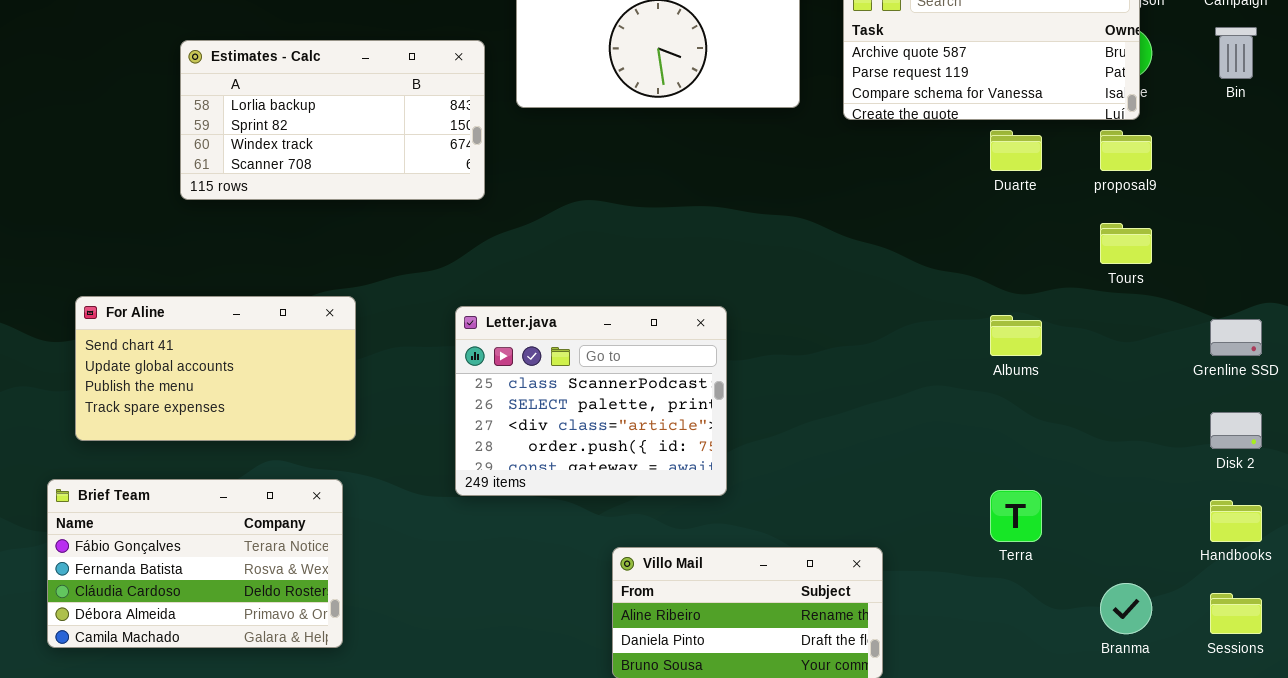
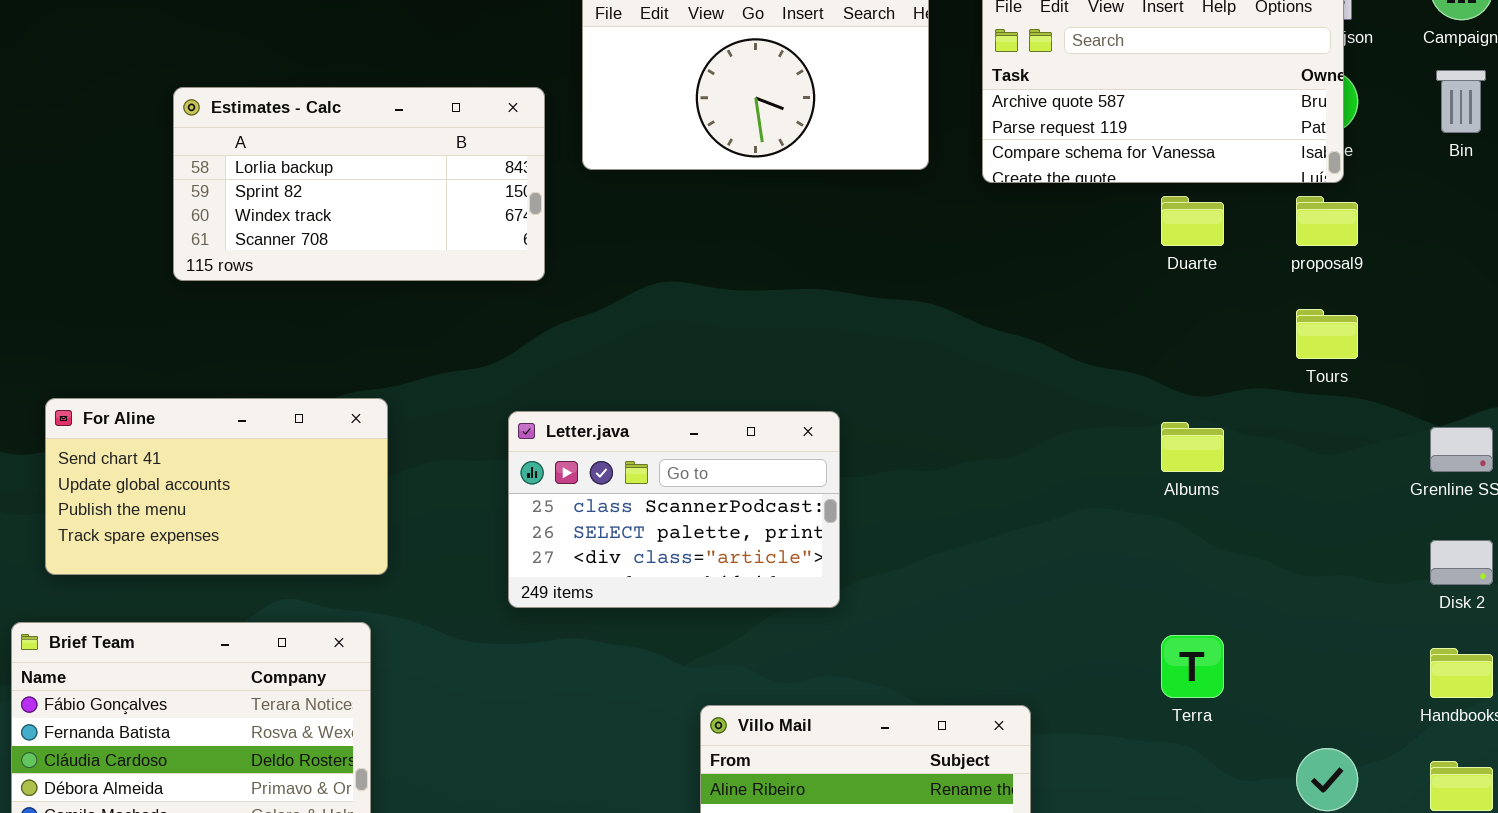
Letter.java: [455,306,727,496] -> [508,411,840,608], resized

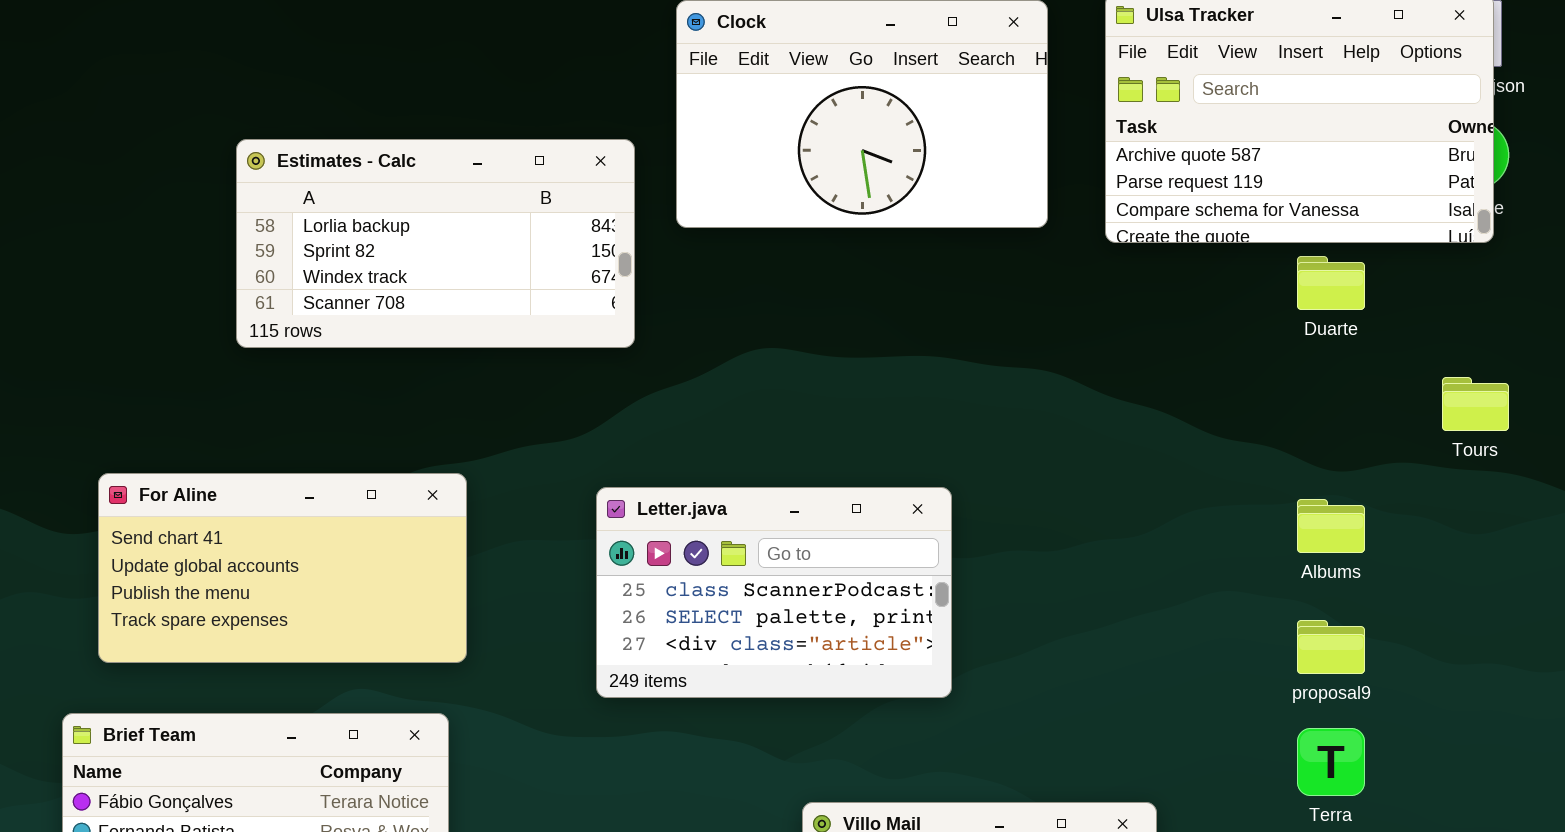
proposal9: [1296,196,1358,246] -> [1297,620,1365,674], moved

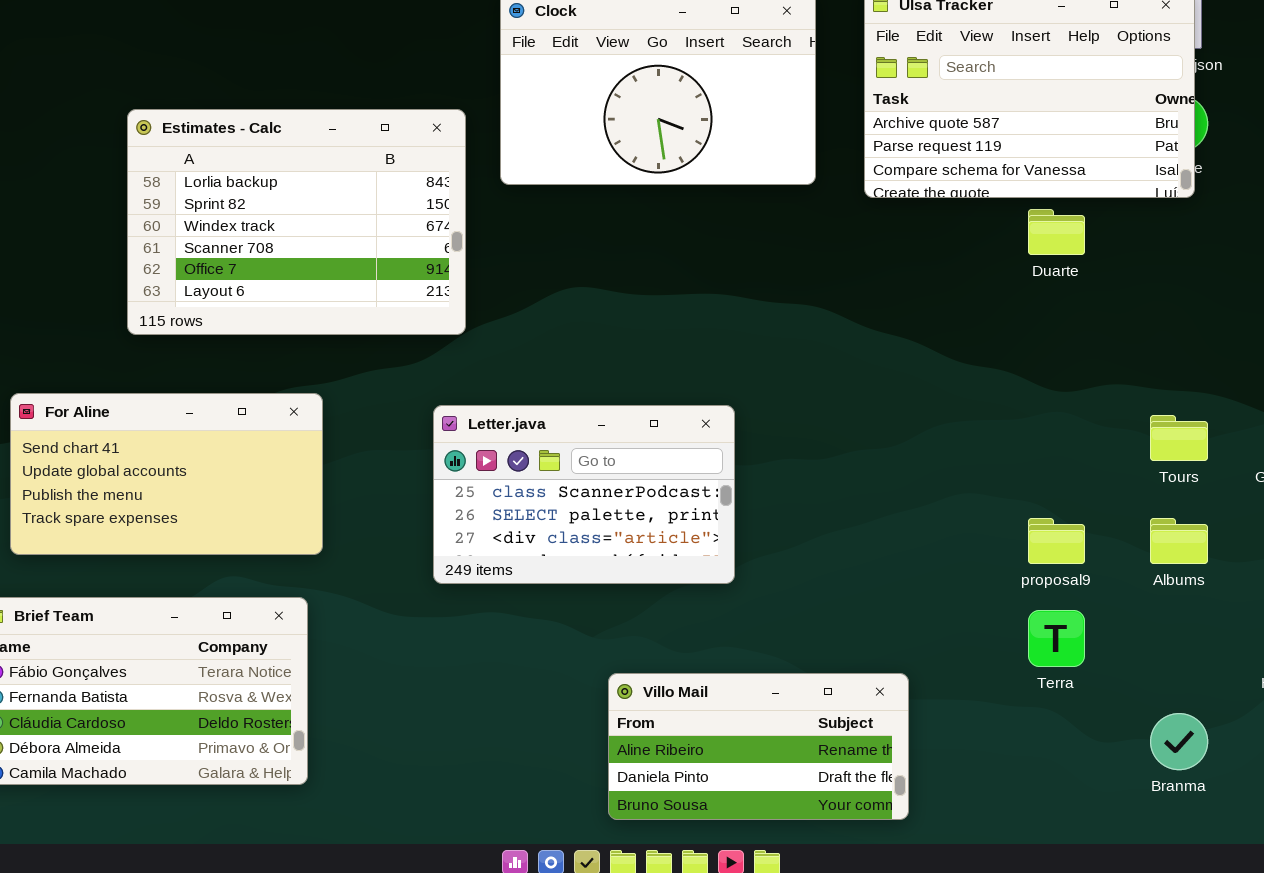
Estimates - Calc: [236,139,635,348] -> [127,109,466,335], resized
Tours: [1442,377,1509,431] -> [1150,415,1208,461], moved
Albums: [1297,499,1365,553] -> [1150,518,1208,564], moved

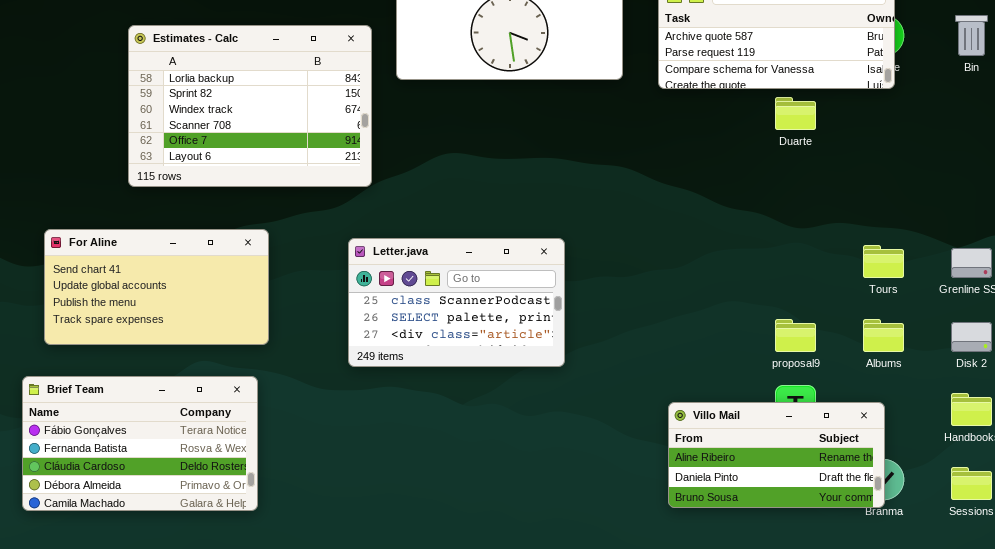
Villo Mail: [608,673,909,820] -> [668,402,885,508], moved

